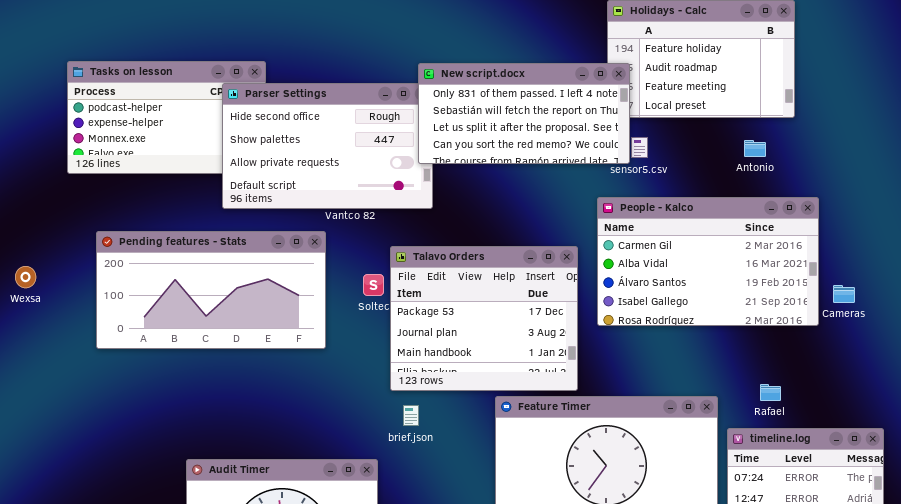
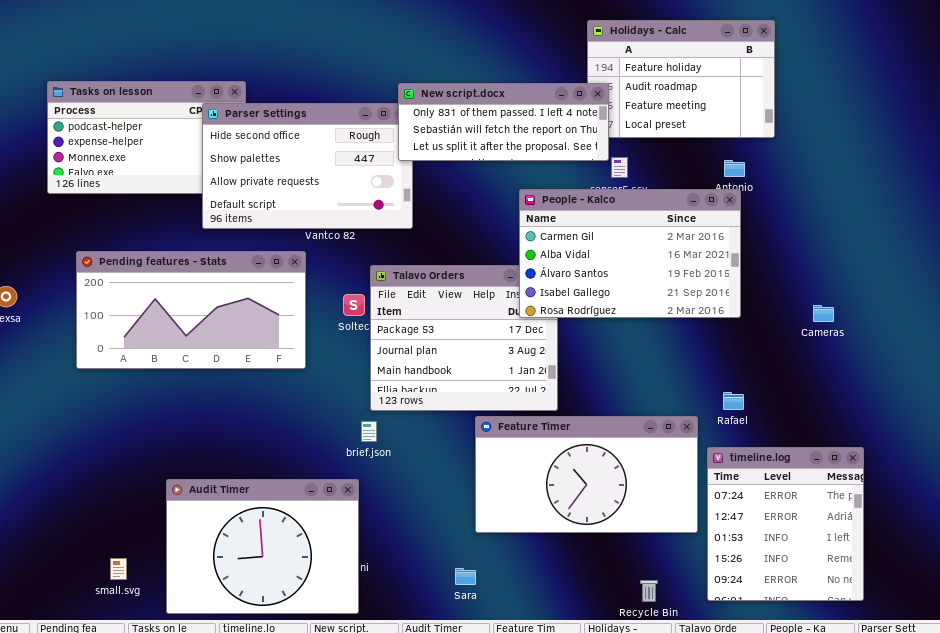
New script.docx: [418,63,630,164] -> [398,83,609,161], resized
People - Kalco: [597,197,819,326] -> [519,189,741,318], moved
Rafael: [760,384,781,401] -> [723,392,744,410], moved
brief.json: [403,405,419,426] -> [361,421,377,442], moved

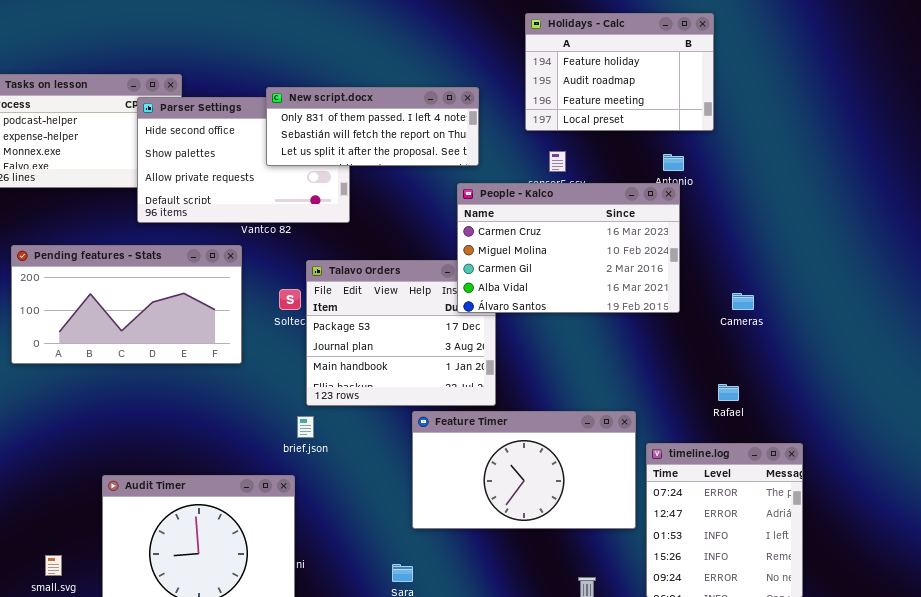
New script.docx: [398,83,609,161] -> [266,87,479,166], moved
People - Kalco: [519,189,741,318] -> [457,183,680,313], scrolled up 2 rows
Cameras: [813,305,834,322] -> [732,293,754,310], moved
Rafael: [723,392,744,410] -> [718,384,739,401], moved

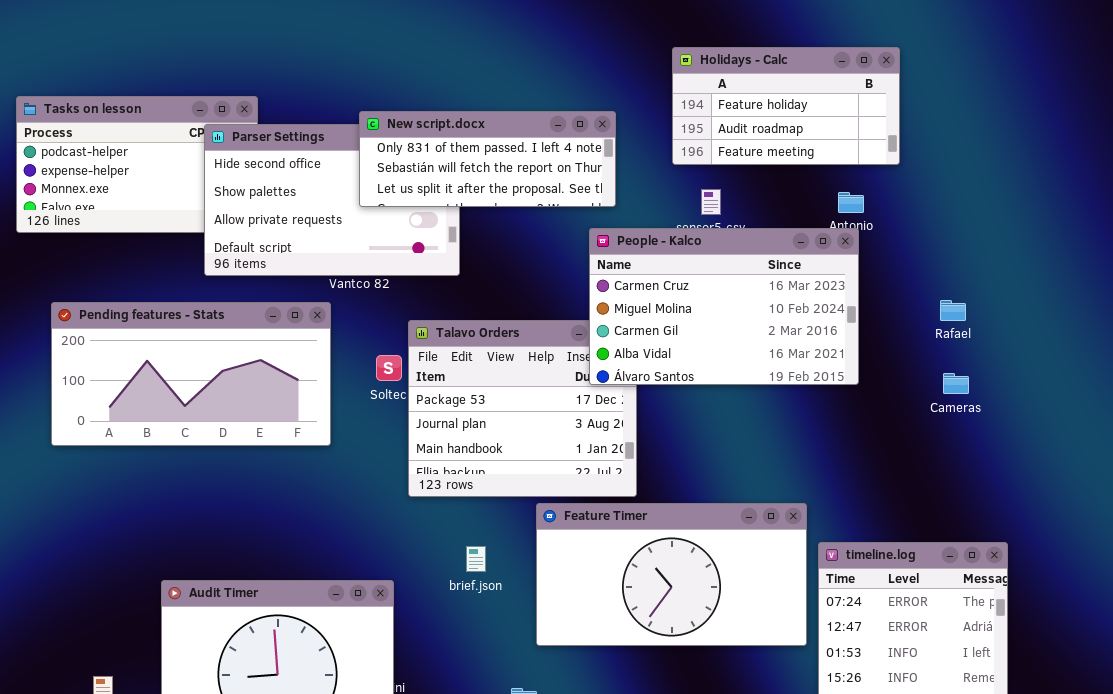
Holidays - Calc: [525,13,714,131] -> [672,47,900,165], resized
Cameras: [732,293,754,310] -> [943,373,969,394], moved
Rafael: [718,384,739,401] -> [940,300,966,321], moved
brief.json: [297,416,314,438] -> [466,546,486,572], moved

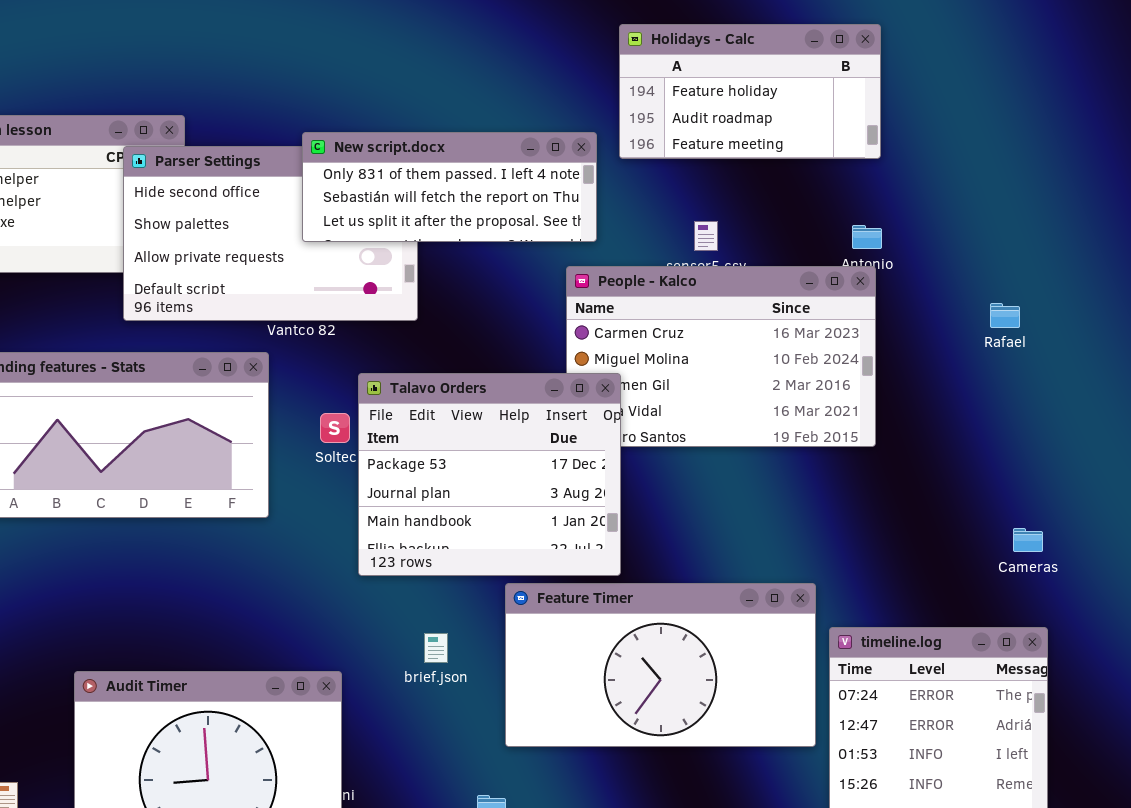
Holidays - Calc: [672,47,900,165] -> [619,24,881,159], moved
Rafael: [940,300,966,321] -> [990,303,1020,328], moved
Talavo Orders: [408,320,637,497] -> [358,373,621,576], raised
Cameras: [943,373,969,394] -> [1013,528,1043,552], moved

